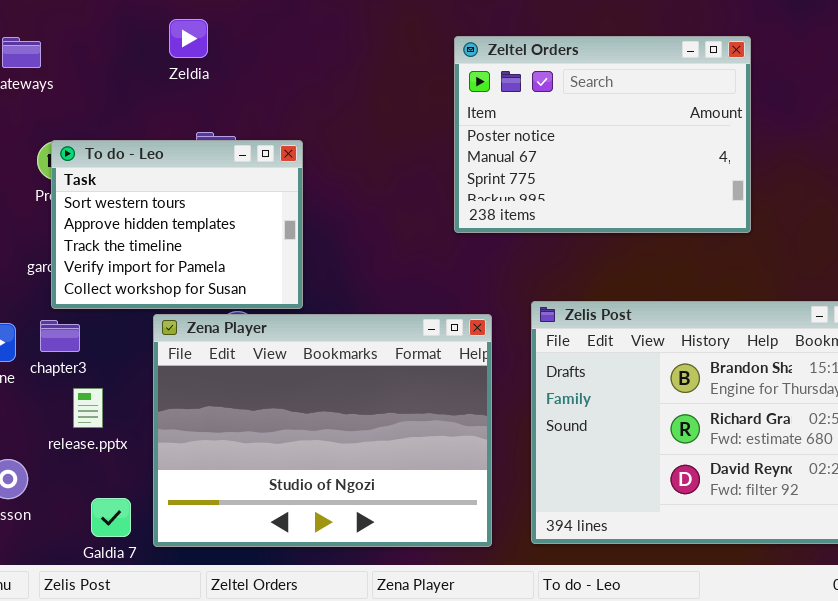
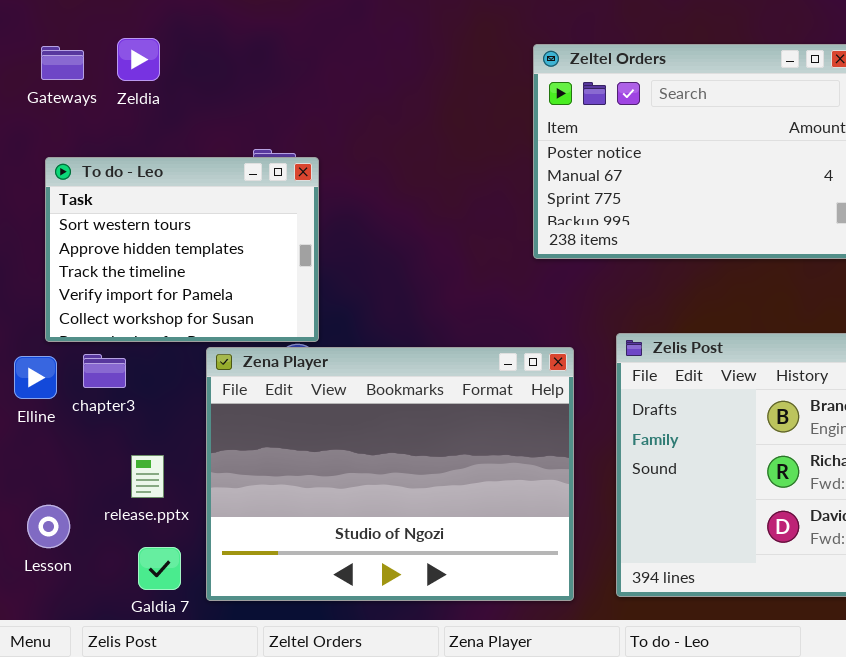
Zeldia: [169,19,208,58] -> [117,38,160,81], moved
To do - Leo: [51,140,303,309] -> [45,157,319,342], moved
release.pptx: [73,388,103,428] -> [131,455,164,498], moved

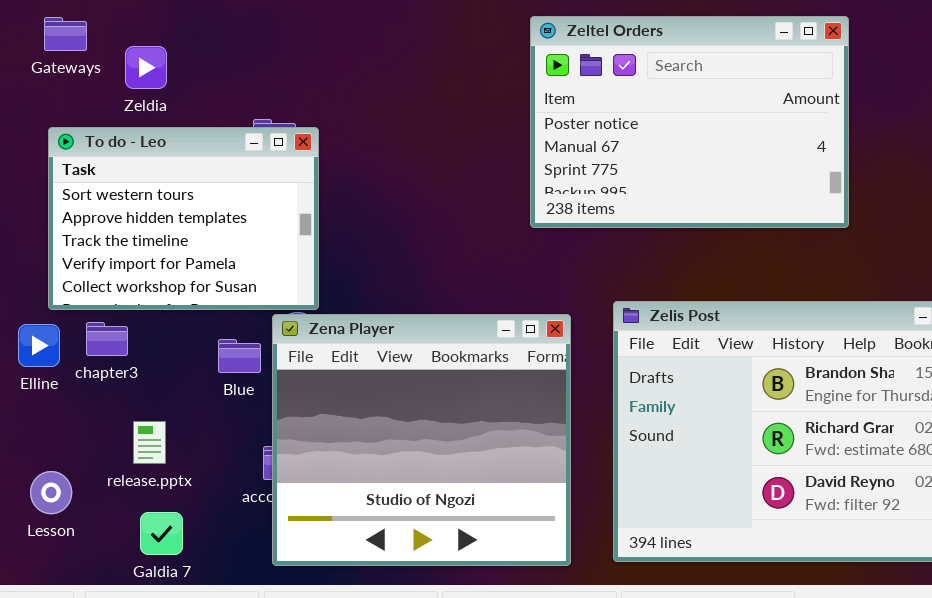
Zeldia: [117,38,160,81] -> [125,46,167,89], moved
Zena Player: [206,347,574,601] -> [272,314,571,566], resized

